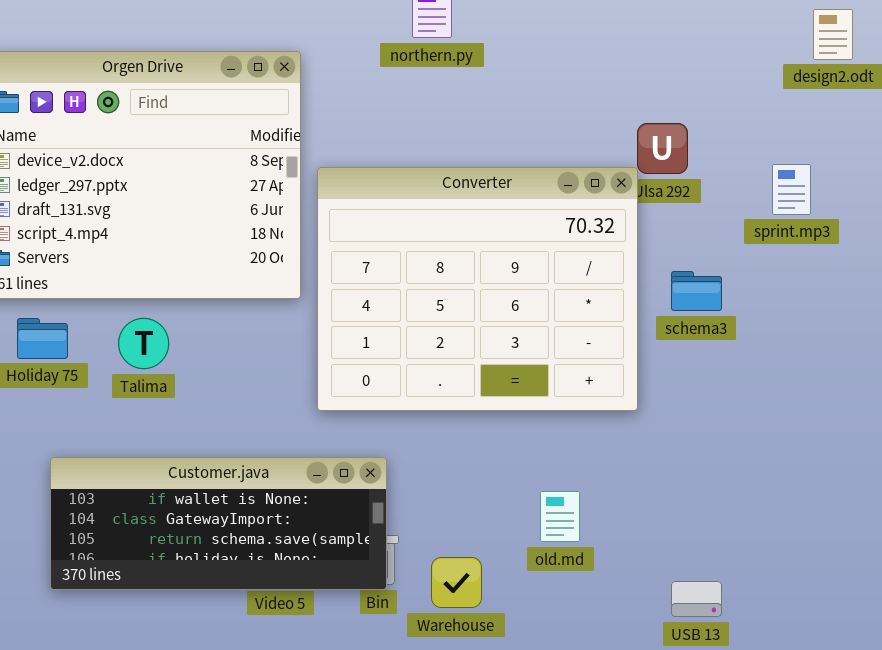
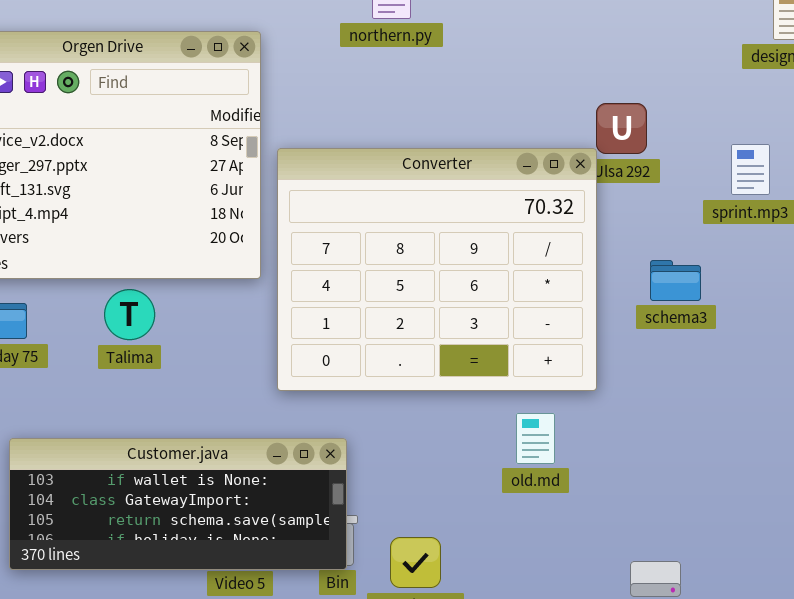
schema3: [671,271,722,311] -> [650,260,701,301], moved
Talima: [118,318,169,369] -> [104,289,155,340], moved
old.md: [540,491,580,542] -> [516,413,555,464], moved

